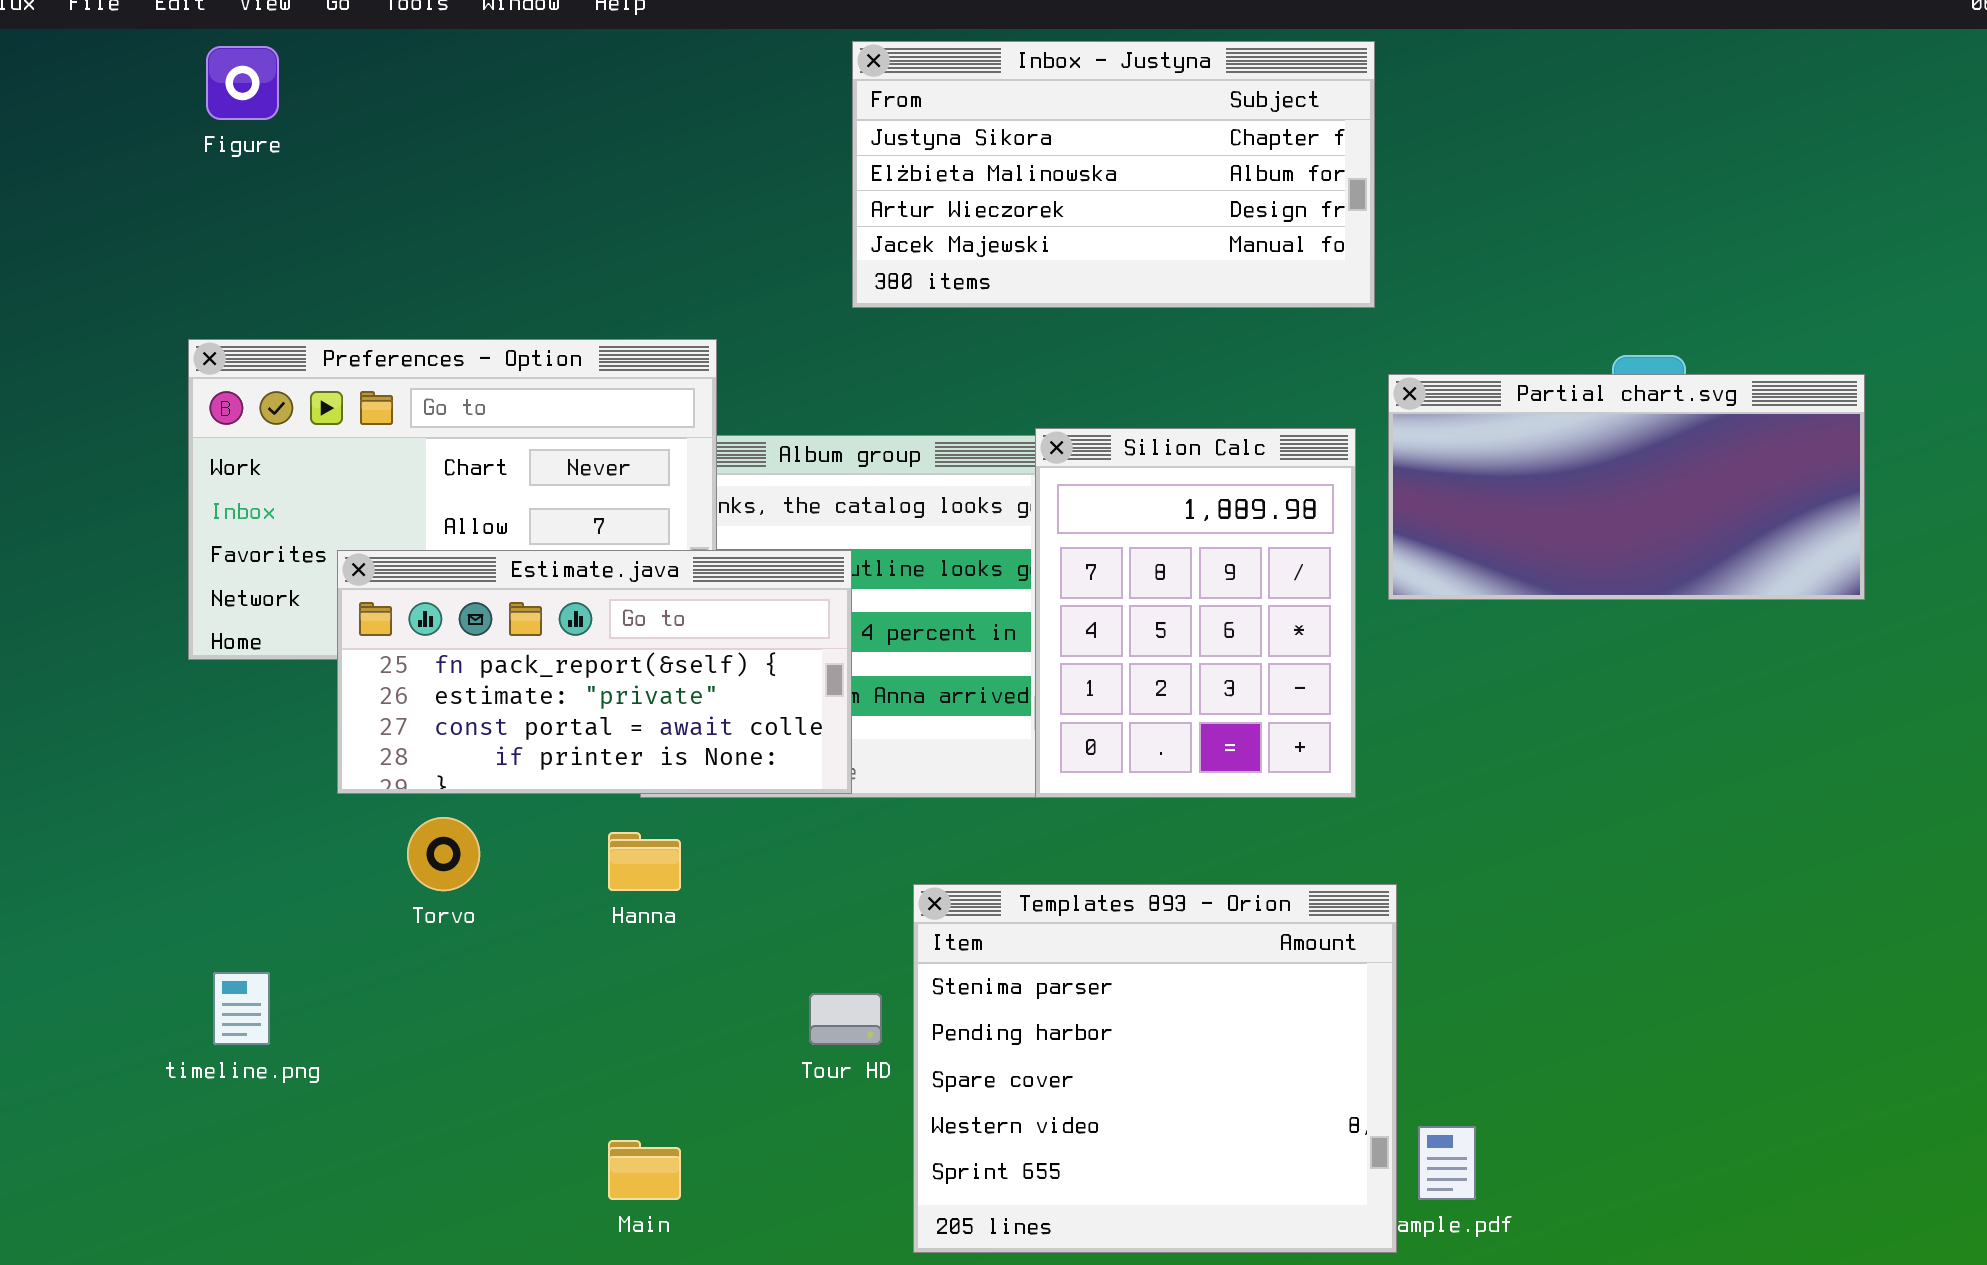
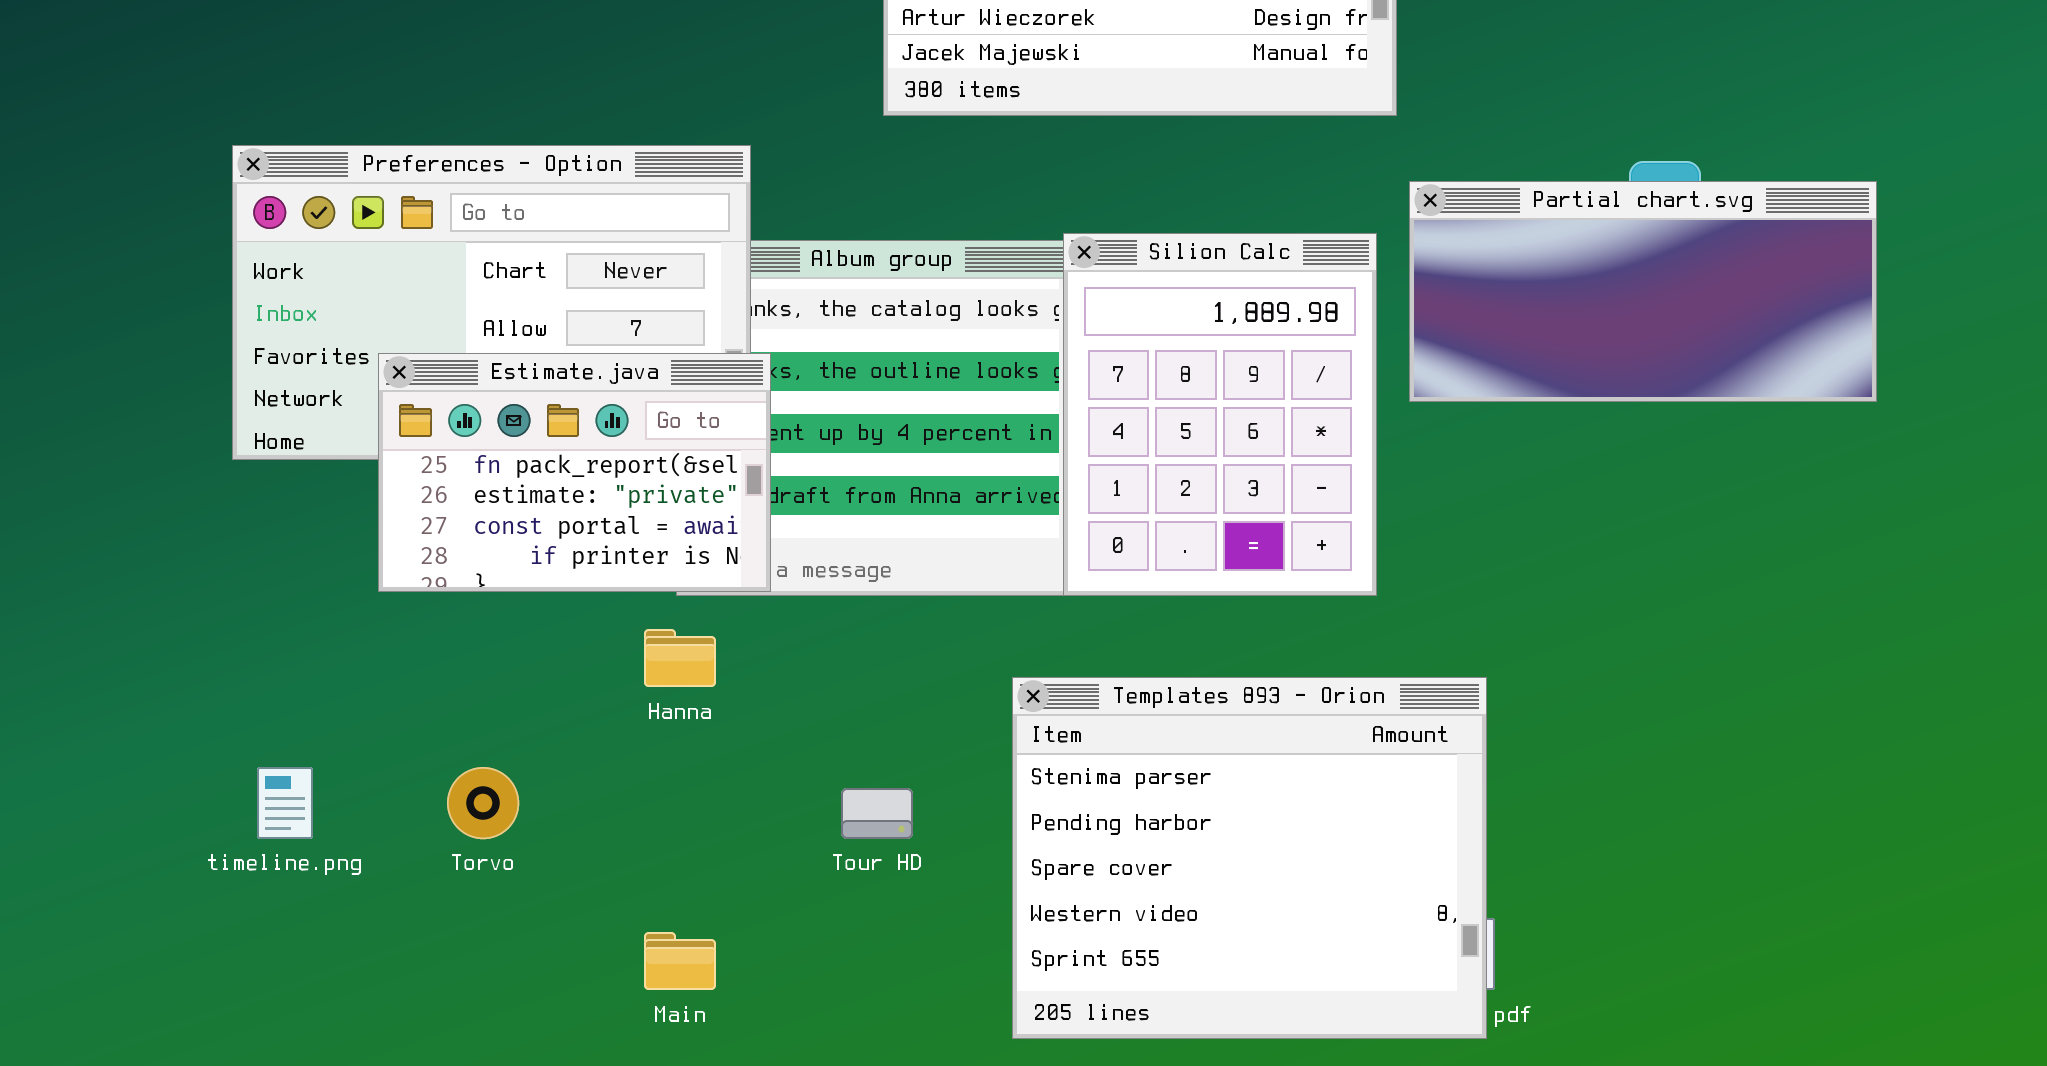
Estimate.java: [337,550,852,794] -> [378,353,771,592], resized
Torvo: [407,817,480,891] -> [447,767,519,839], moved
Templates 893 - Orion: [913,884,1397,1253] -> [1012,677,1487,1039], moved

